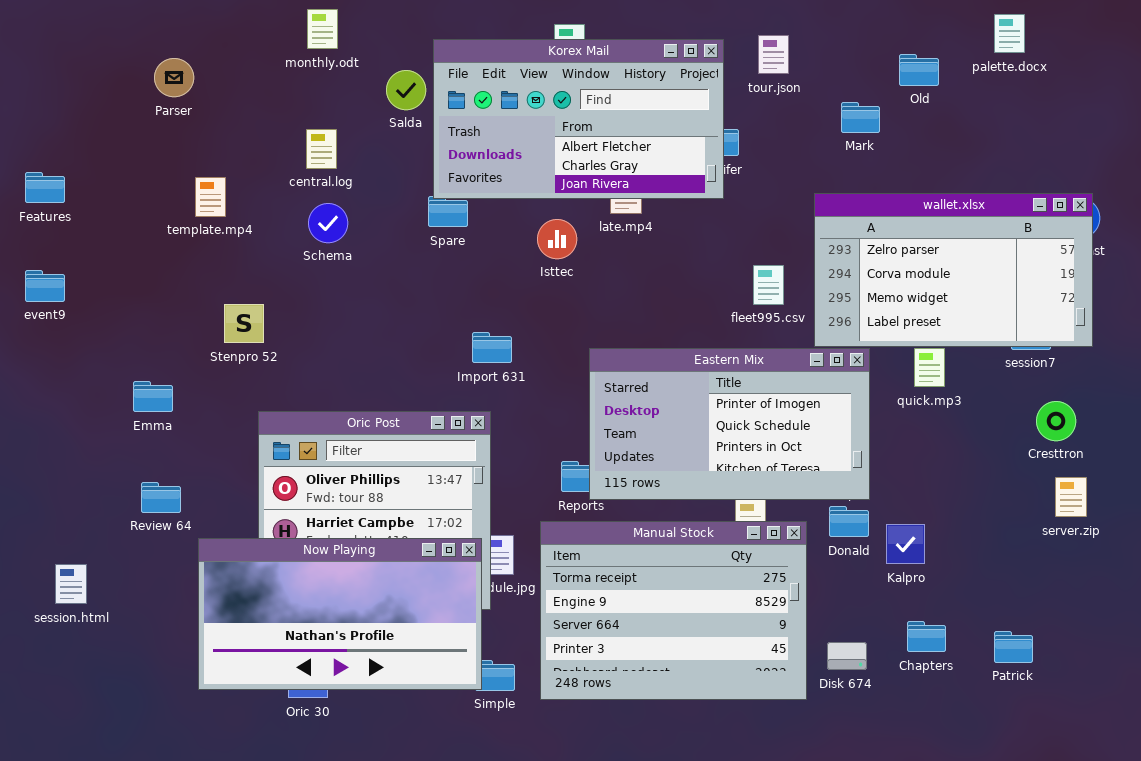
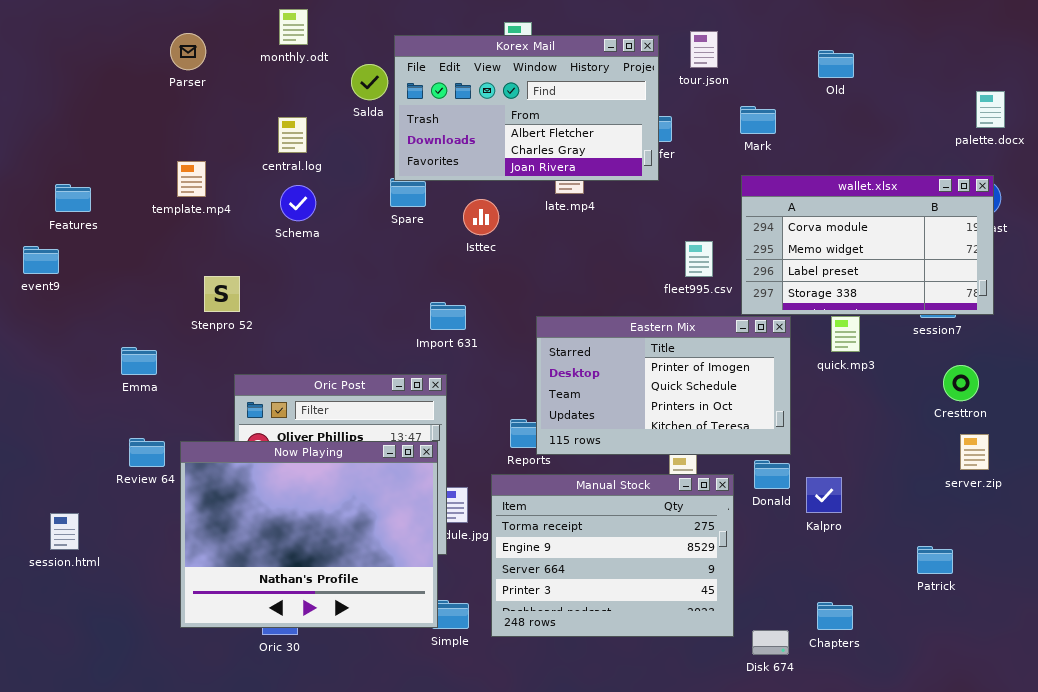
palette.docx: [994,14,1025,53] -> [976,91,1005,128], moved
Parser: [154,58,194,97] -> [170,33,206,70], moved
Mark: [841,102,880,133] -> [740,106,776,134], moved
Features: [25,172,65,203] -> [55,184,91,212], moved
wallet.xlsx: [814,193,1093,347] -> [741,175,994,315], scrolled down 1 row
Isttec: [537,219,577,259] -> [463,199,499,235], moved
Now Playing: [198,538,482,690] -> [180,441,438,628], resized
Chapters: [907,621,946,652] -> [817,602,853,630], moved
Patrick: [994,631,1033,663] -> [917,546,953,574], moved
Disk 674: [827,642,867,670] -> [752,630,789,655], moved

